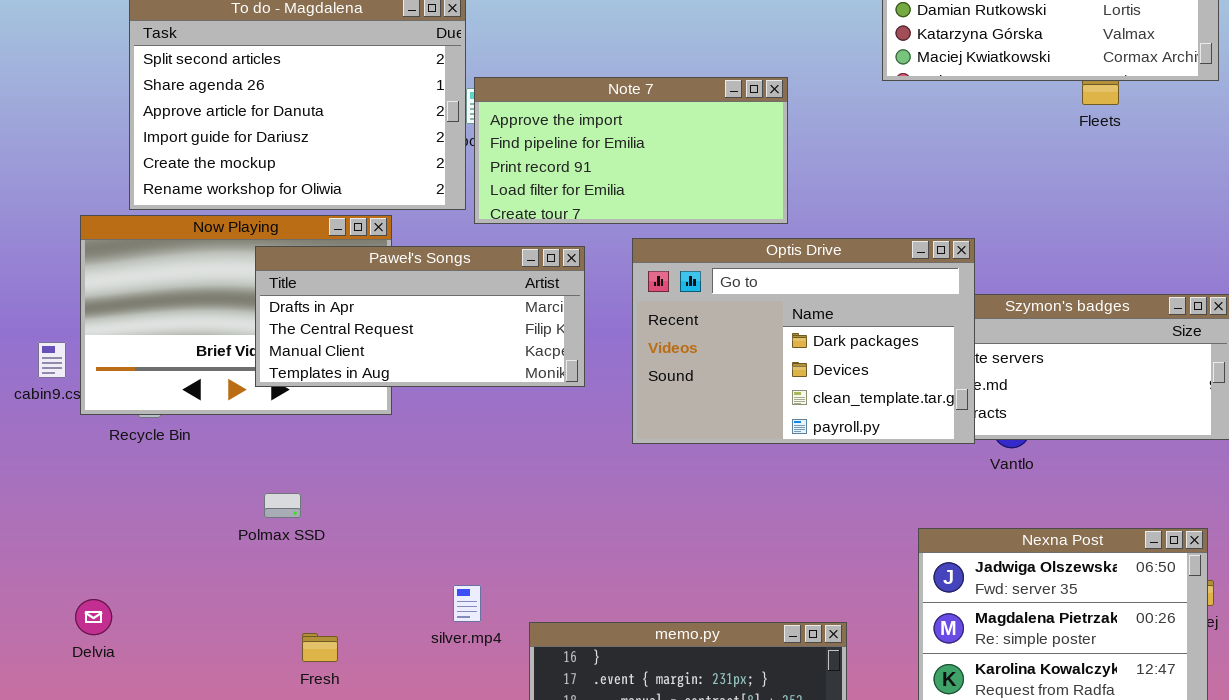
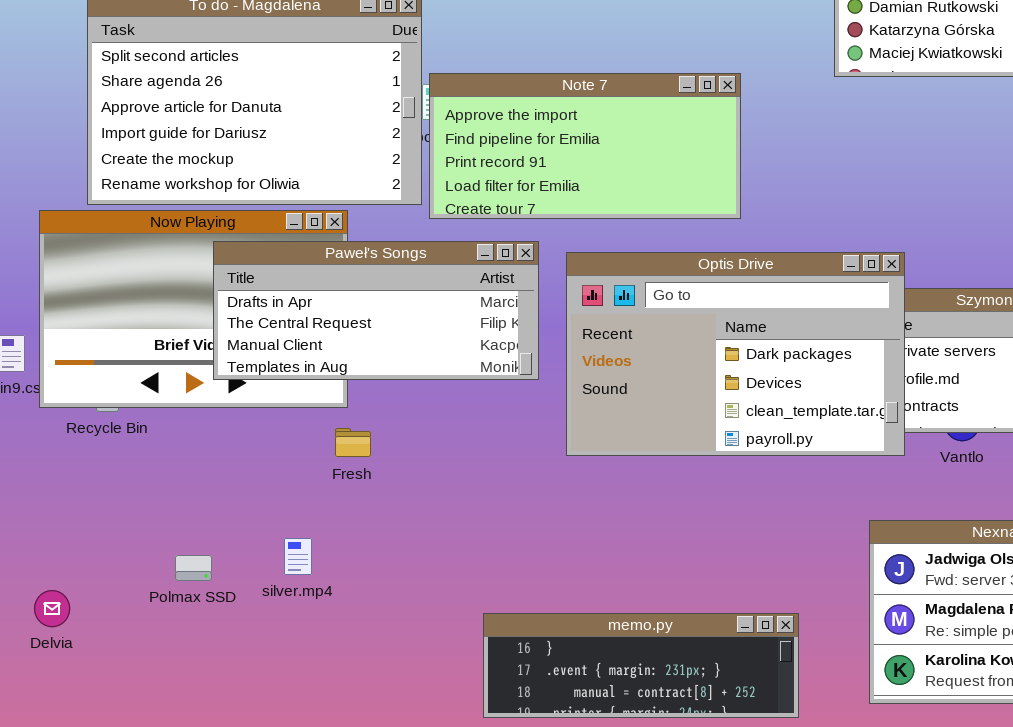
Optis Drive: [632,238,975,444] -> [566,252,905,456], moved
Polmax SSD: [264,493,301,518] -> [175,555,212,581], moved
silver.mp4: [453,585,481,622] -> [284,538,312,575], moved
Fresh: [302,633,338,662] -> [335,428,371,457], moved

